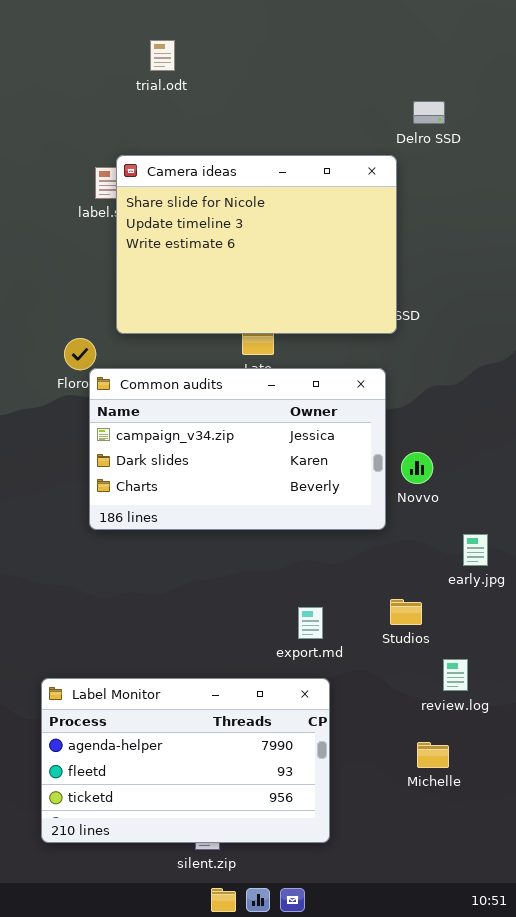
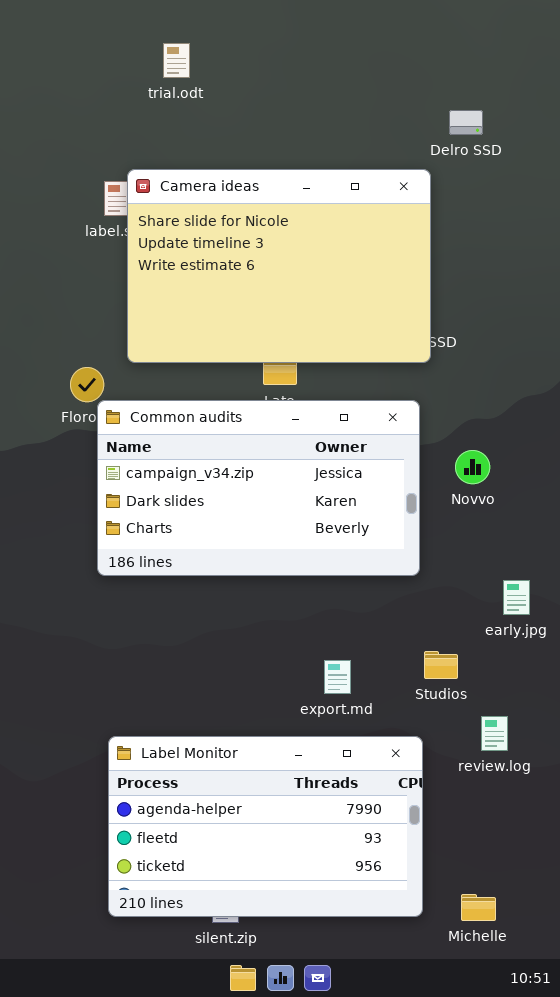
Novvo: [401,452,433,484] -> [455,450,490,484], moved
Label Monitor: [41,678,330,843] -> [108,736,423,917], moved
Michelle: [417,742,449,768] -> [461,894,496,921], moved

